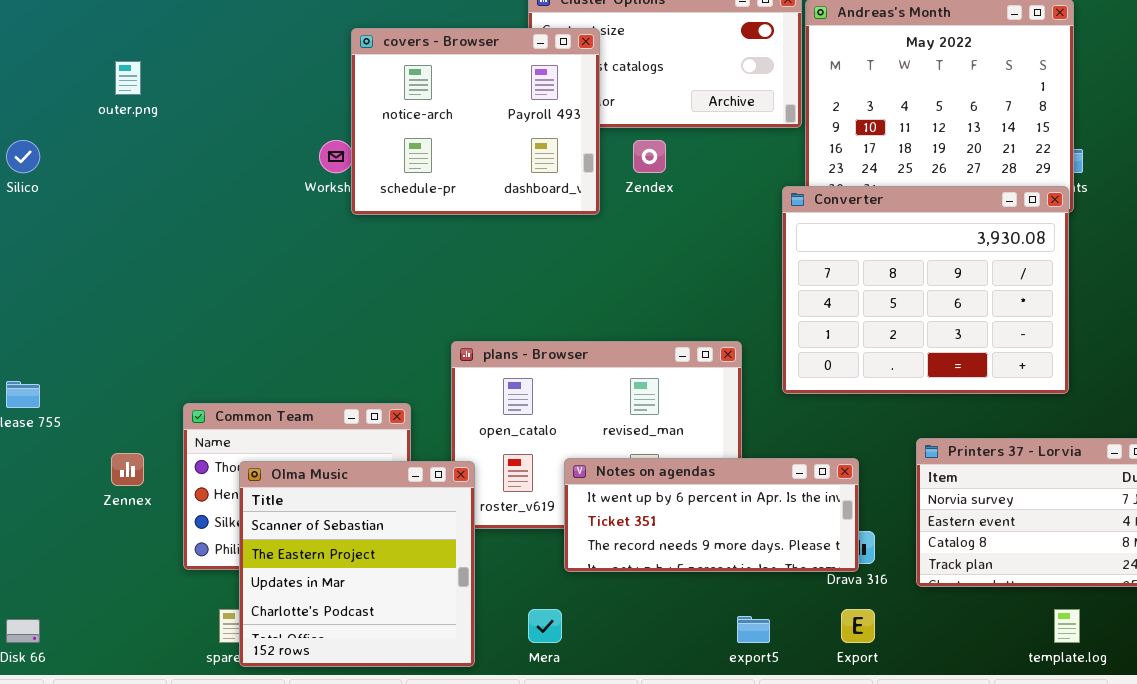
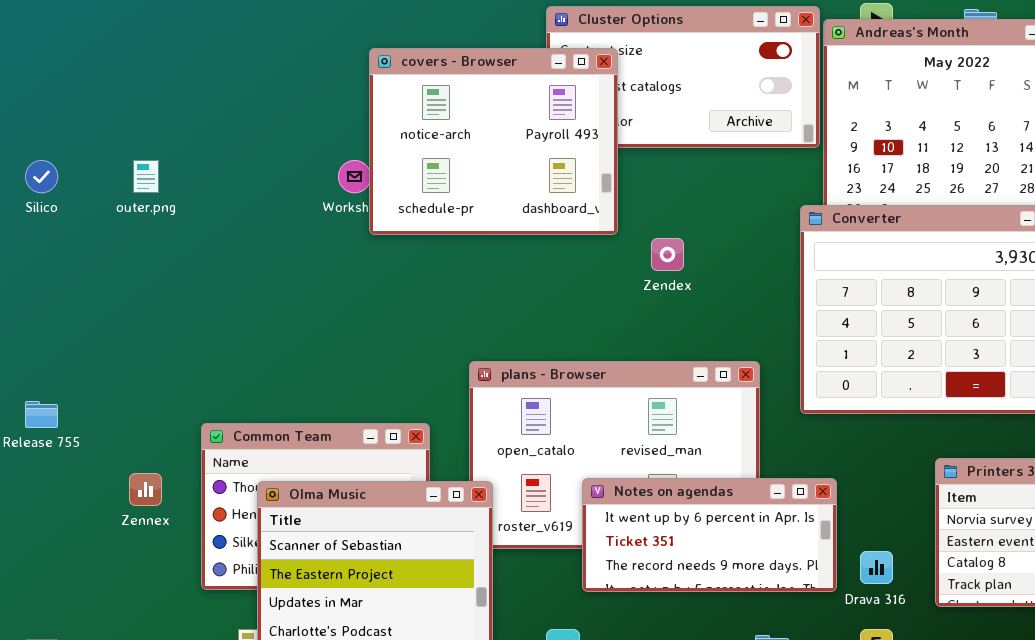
outer.png: [115,61,141,95] -> [133,160,159,193], moved
Zendex: [633,140,666,173] -> [651,238,684,271], moved
Notes on agendas: [564,458,859,572] -> [582,478,837,592], resized

